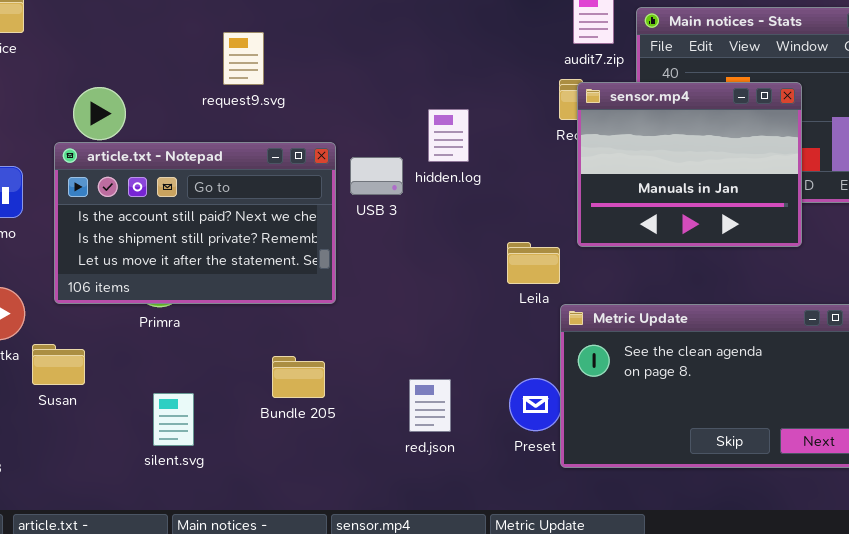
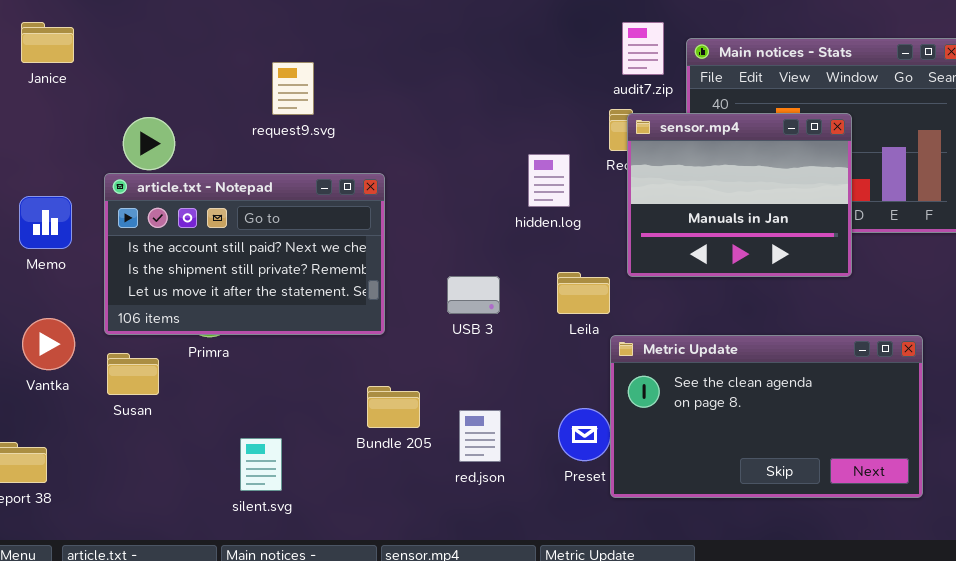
hidden.log: [428,109,469,162] -> [528,154,570,207], moved
USB 3: [350,157,403,195] -> [447,276,500,314], moved
Susan: [32,344,85,385] -> [107,353,159,395], moved
Bundle 205: [272,356,325,398] -> [367,386,420,428], moved
silent.svg: [153,393,194,446] -> [240,438,282,491], moved

